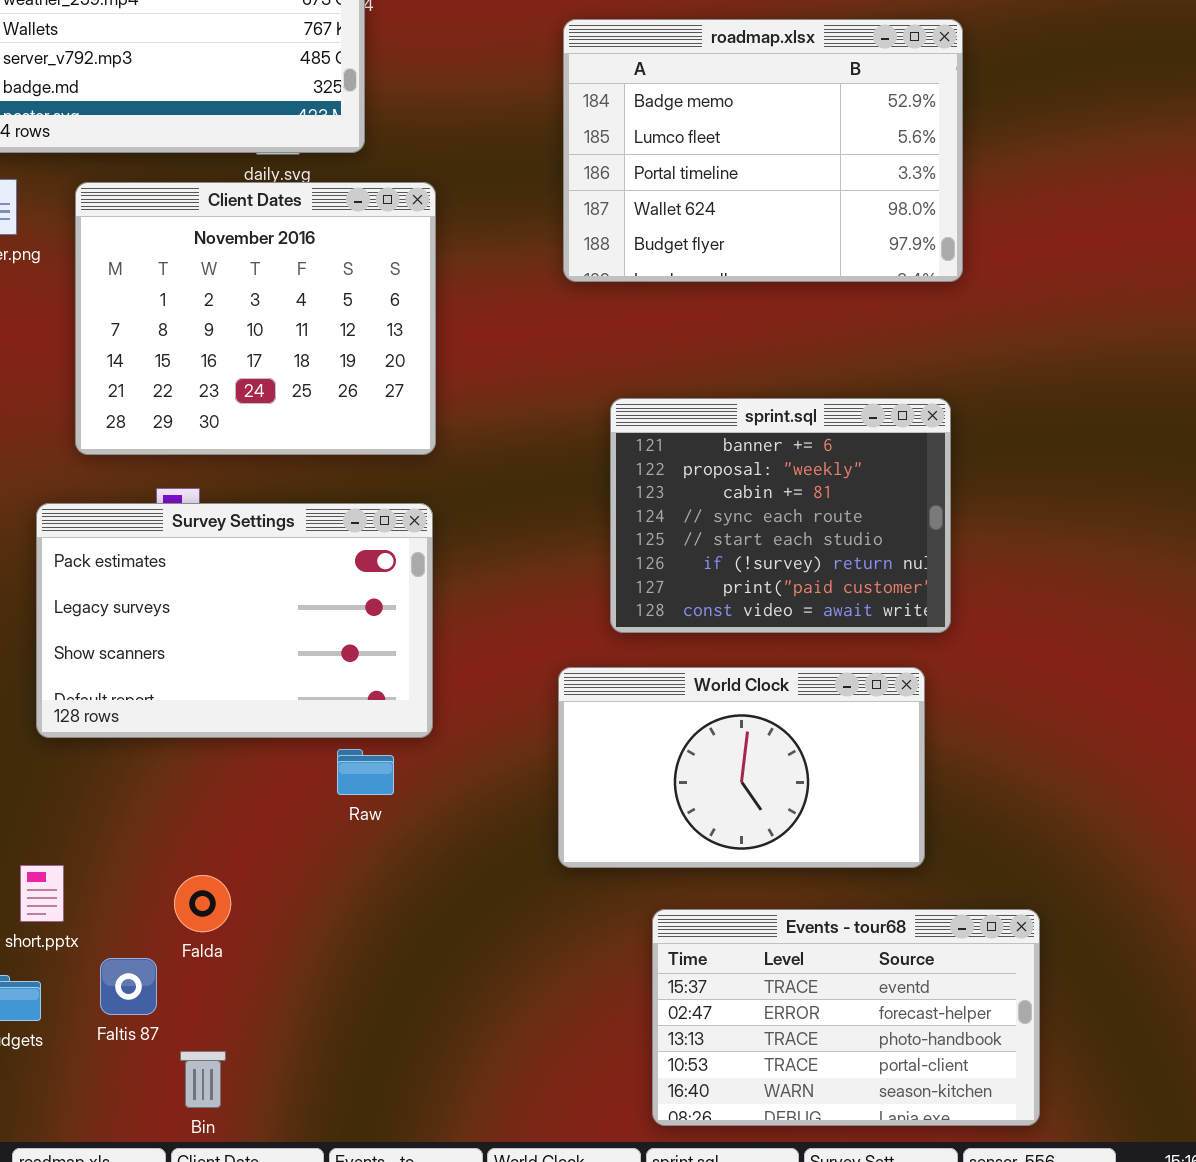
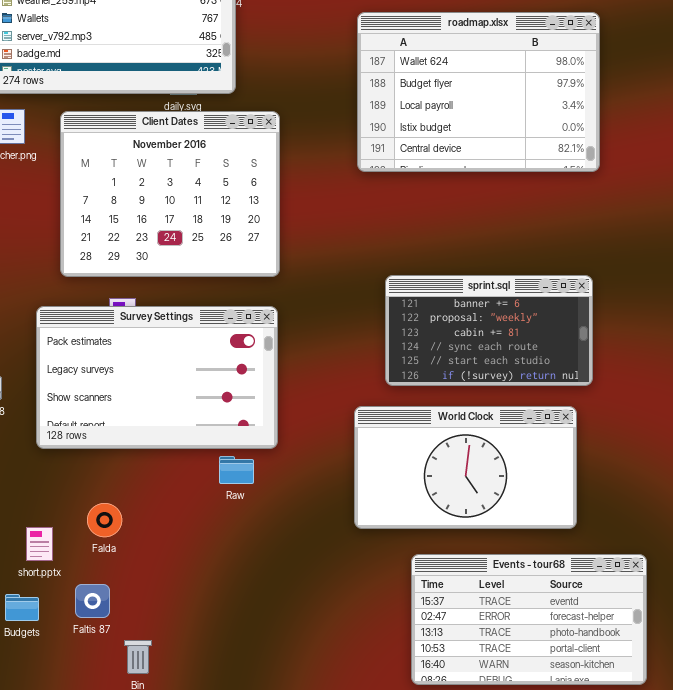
roadmap.xlsx: [563,19,963,282] -> [357,12,600,172], scrolled down 3 rows
sprint.sql: [610,398,951,633] -> [385,275,593,386], resized
Falda: [174,875,231,932] -> [87,503,122,537], moved

